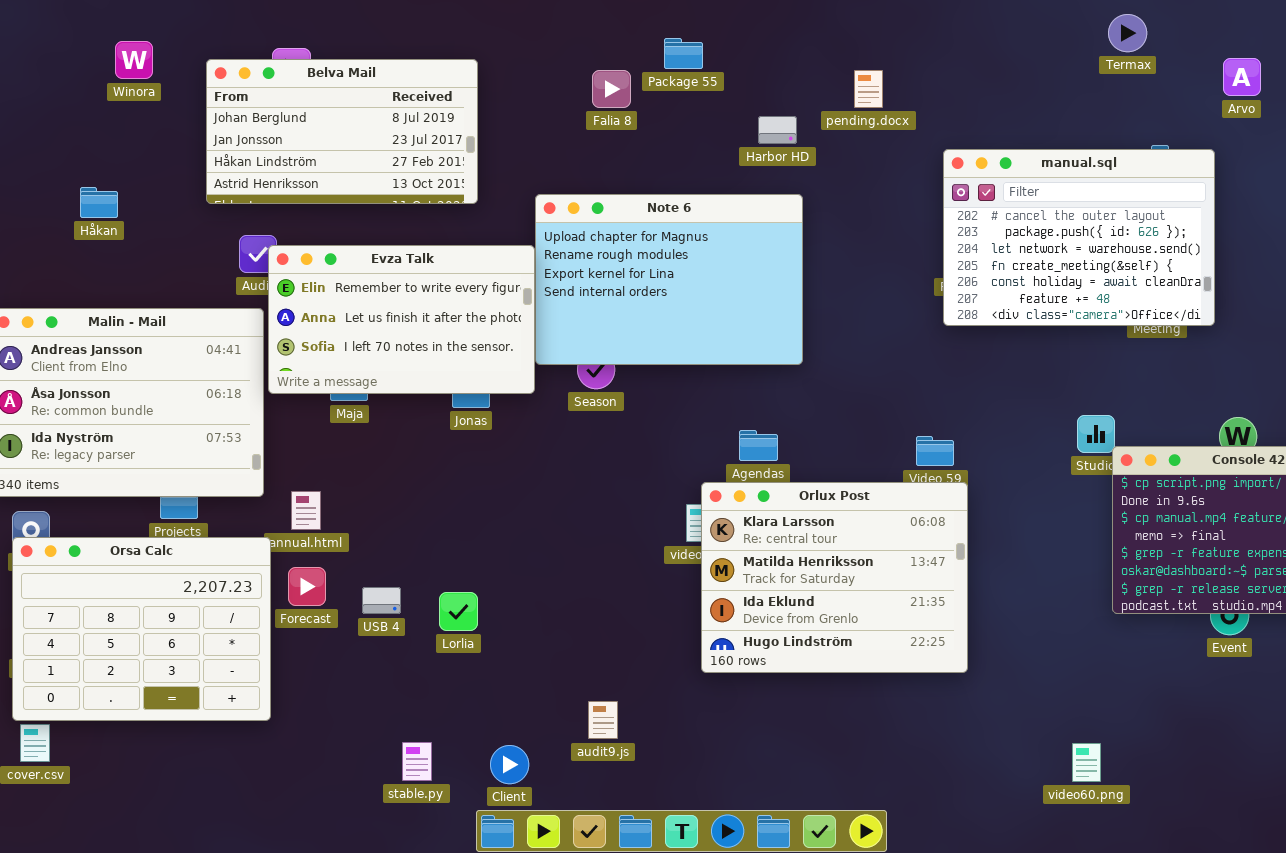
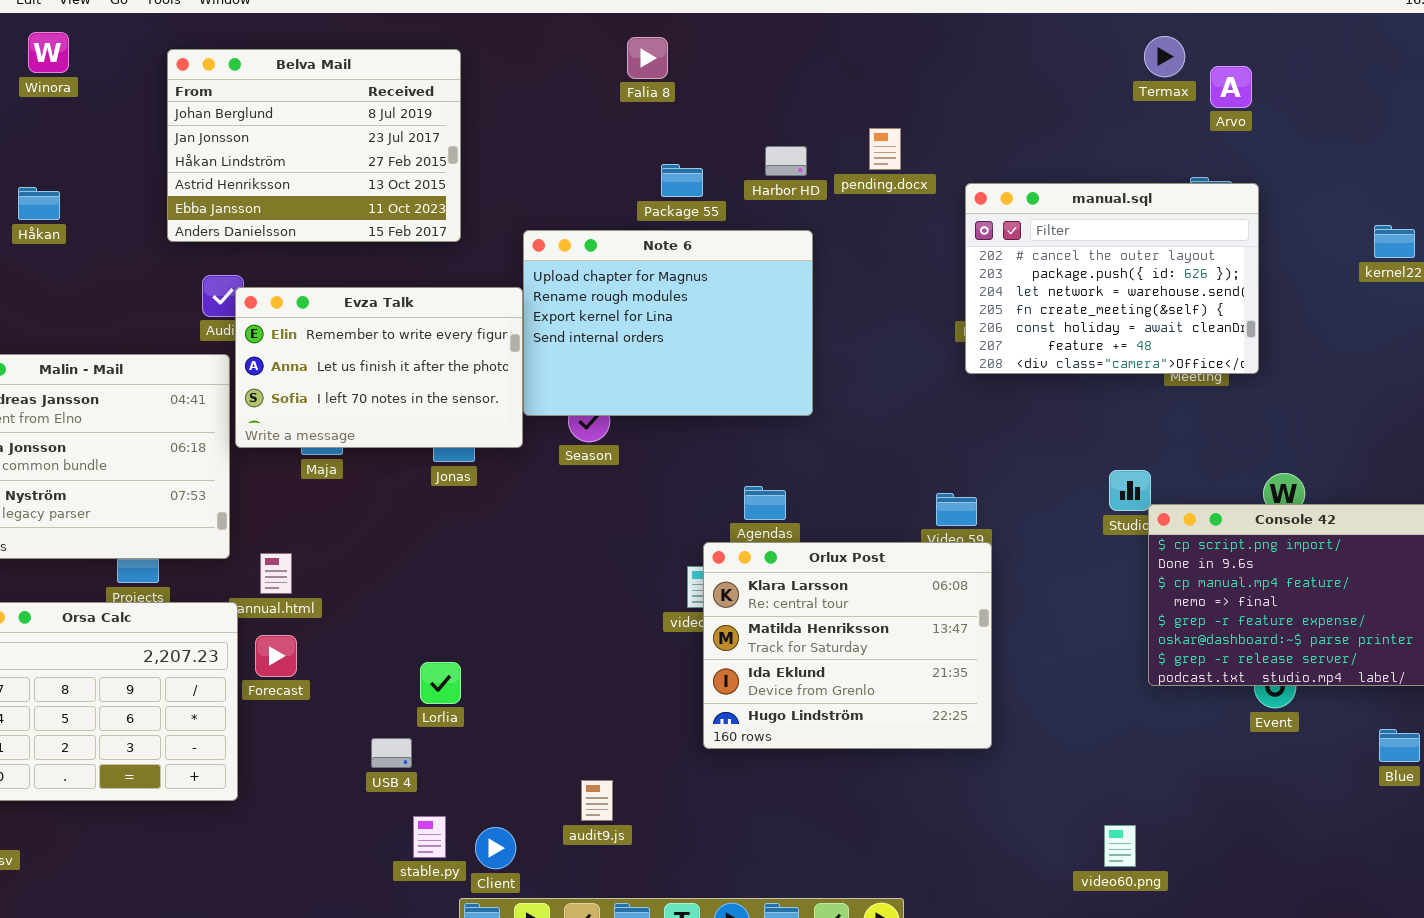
Package 55: [664,38,703,69] -> [661,164,703,197], moved
Winora: [115,41,153,79] -> [28,32,69,73], moved
Arvo: [1223,58,1261,96] -> [1210,66,1252,108], moved
Belva Mail: [206,59,478,204] -> [167,49,461,242], resized
Falia 8: [592,70,631,108] -> [627,37,668,79], moved
pending.docx: [854,70,883,108] -> [869,128,901,170], moved
Håkan: [80,187,118,218] -> [18,187,60,220], moved
USB 4: [362,587,401,614] -> [371,738,412,768], moved
stable.py: [402,742,432,781] -> [413,816,446,858], moved

